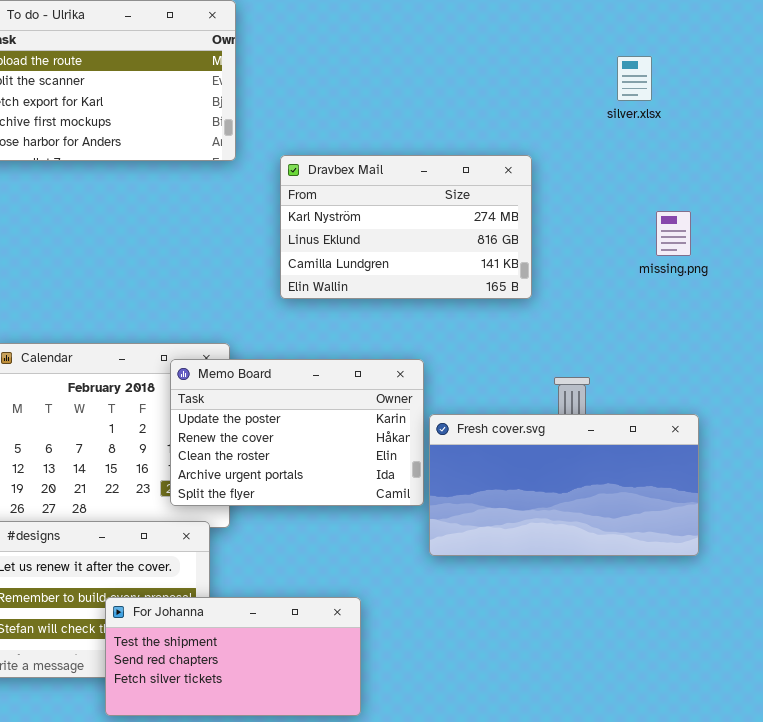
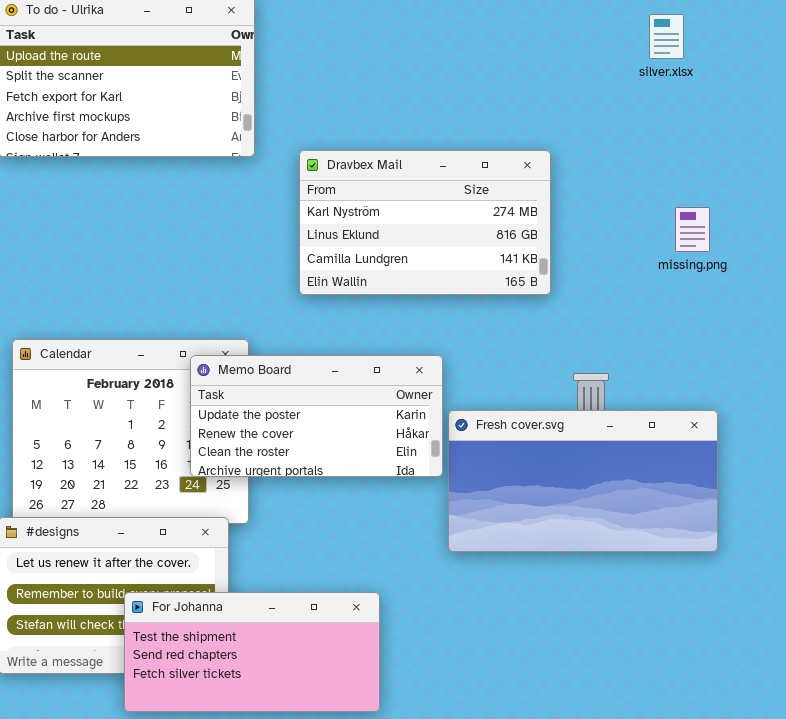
silver.xlsx: [617,56,652,101] -> [649,14,684,59], moved
Memo Board: [170,359,424,506] -> [190,355,443,477], resized

